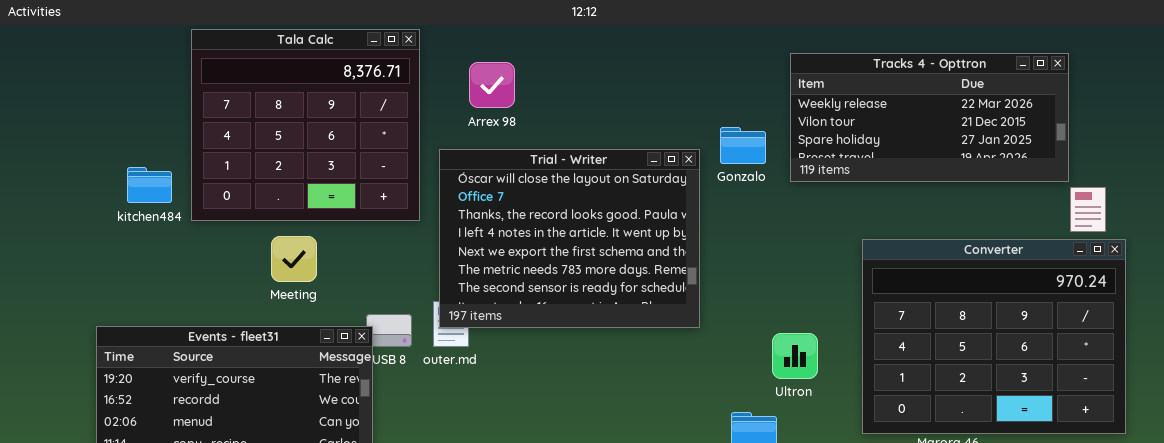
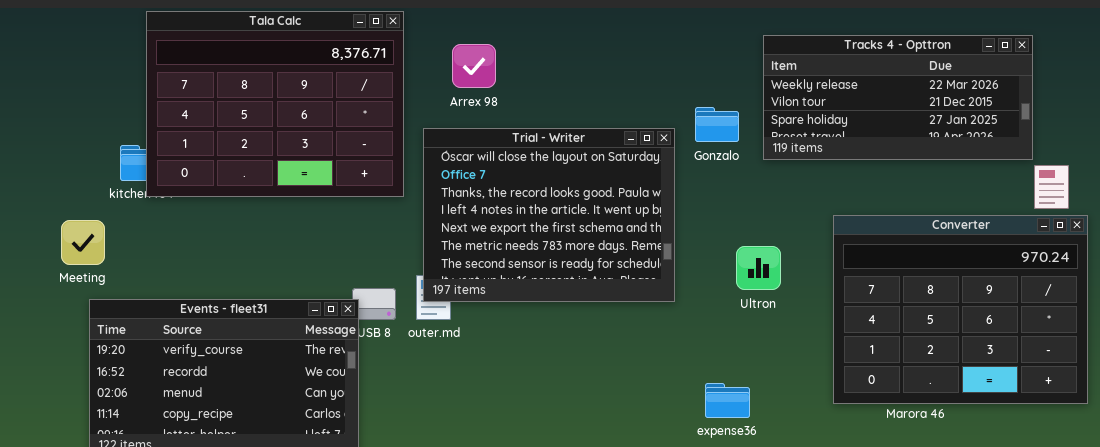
Tala Calc: [191,29,420,221] -> [146,11,404,197], resized
Meeting: [271,236,317,282] -> [61,220,105,265], moved
Ultron: [772,333,818,379] -> [736,246,781,290], moved

